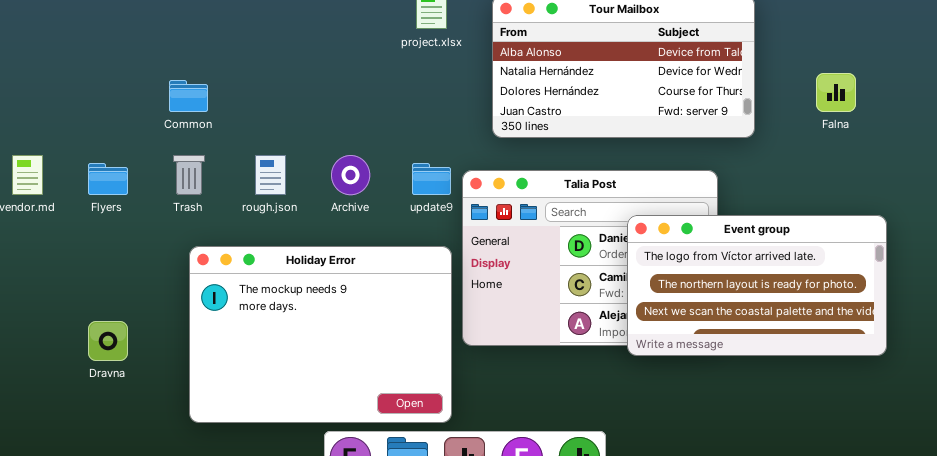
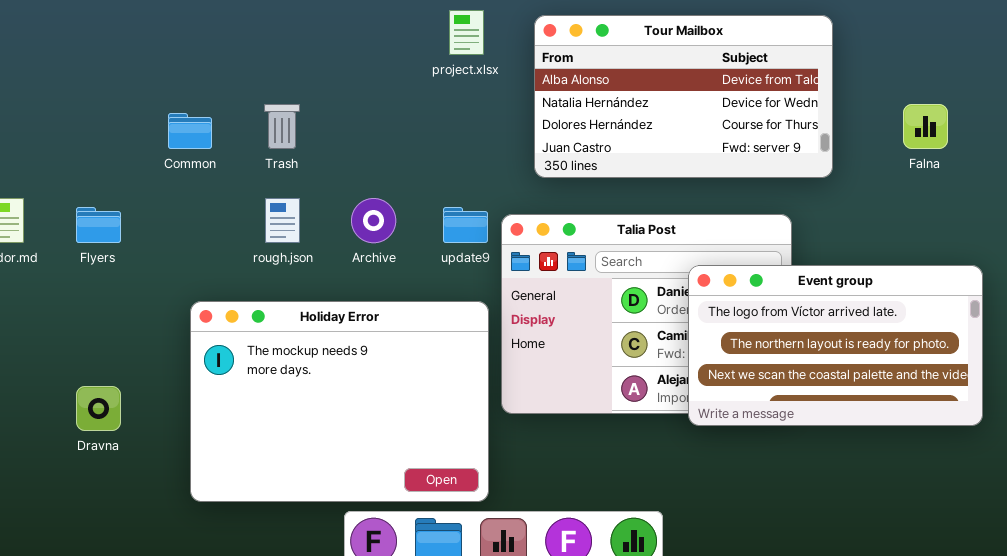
Trash: [173,155,205,195] -> [264,104,300,149], moved

